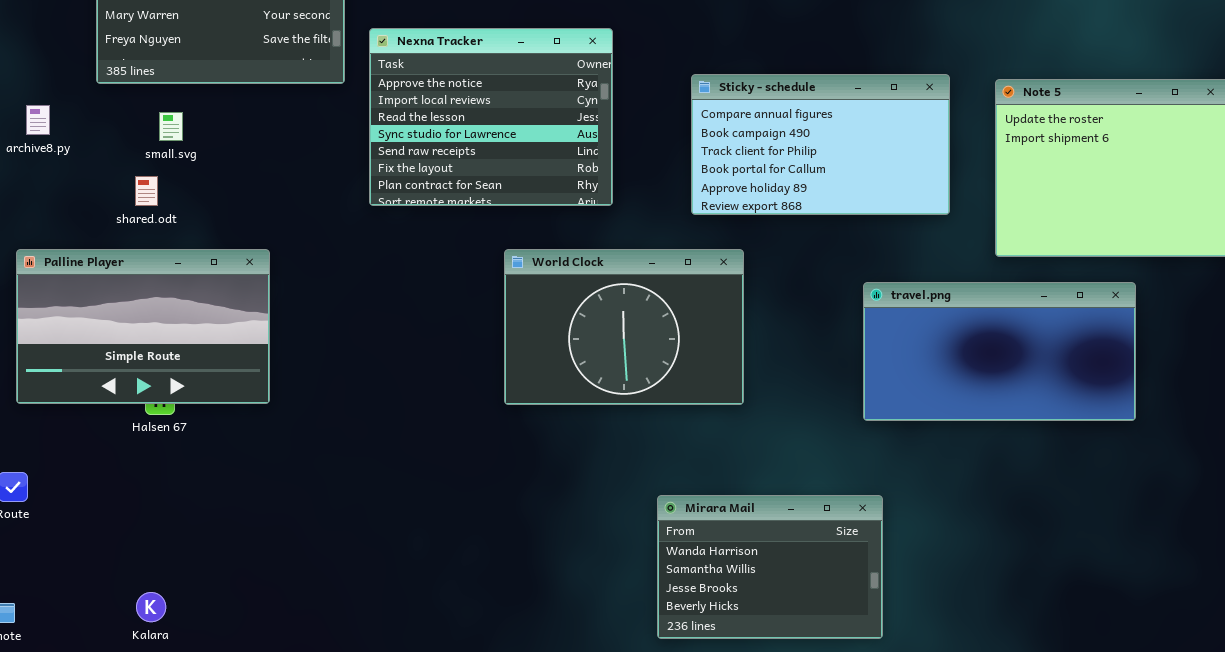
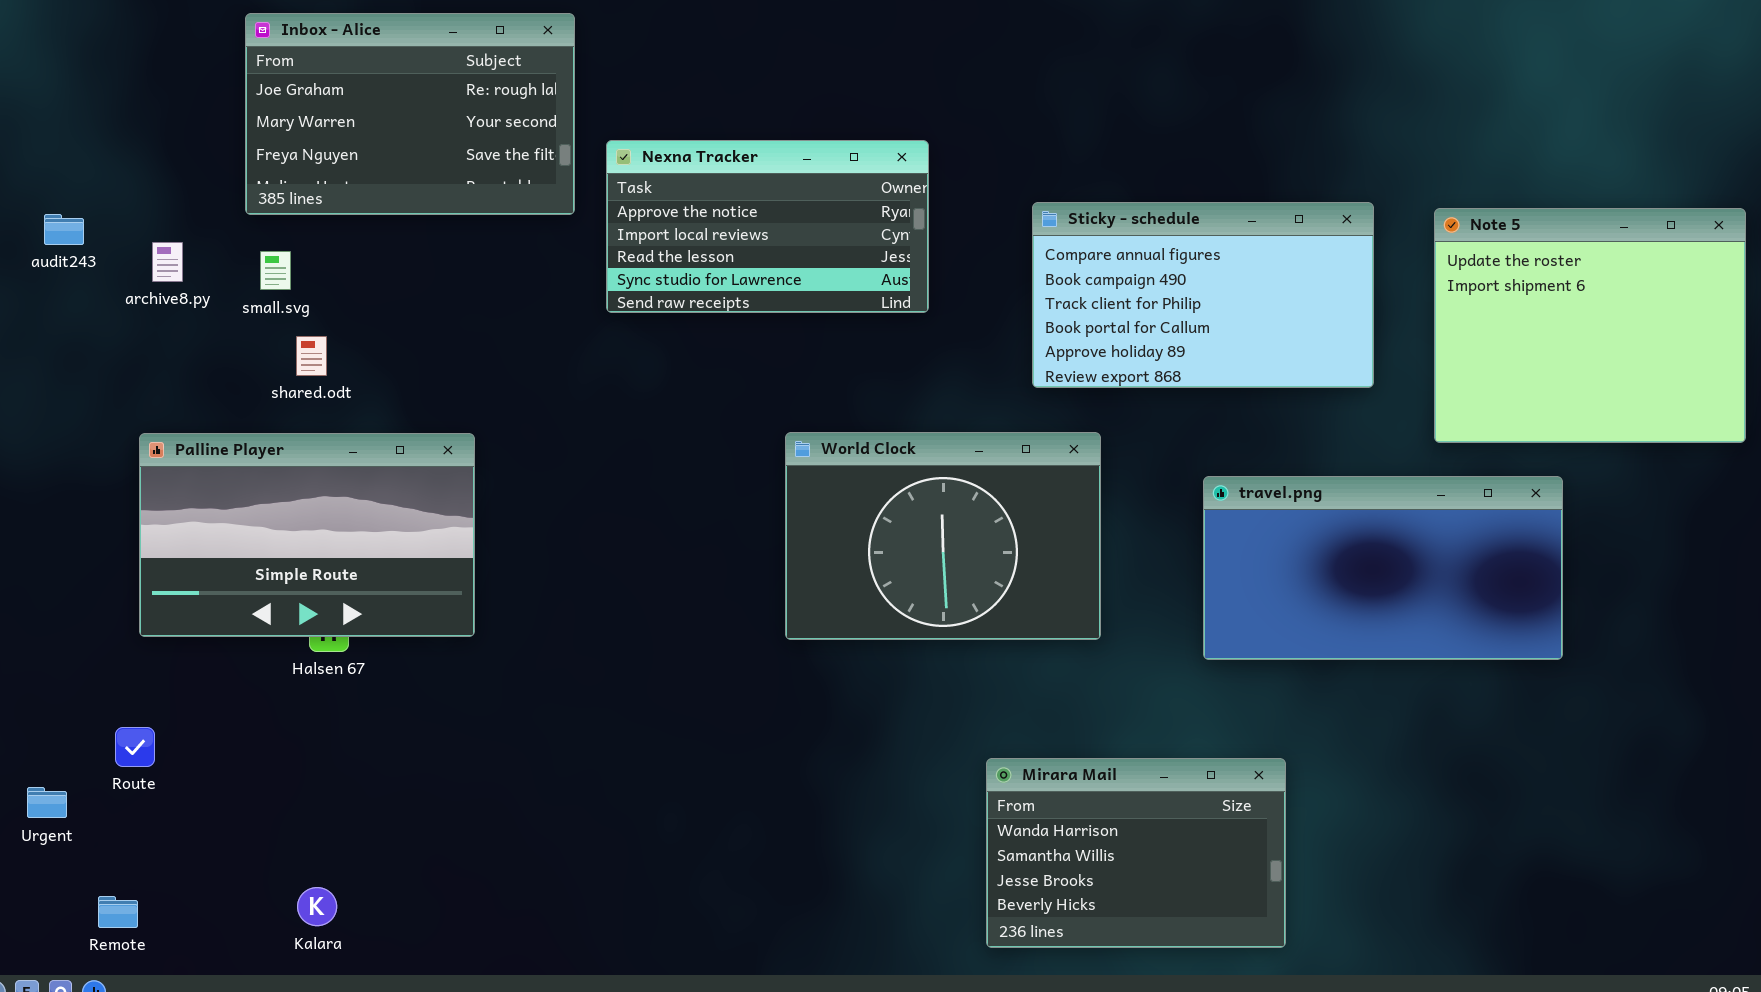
Nexna Tracker: [369,28,613,206] -> [606,140,929,313], resized
small.svg: [159,112,183,141] -> [260,251,291,290], moved
travel.png: [863,282,1136,421] -> [1203,476,1563,660], moved

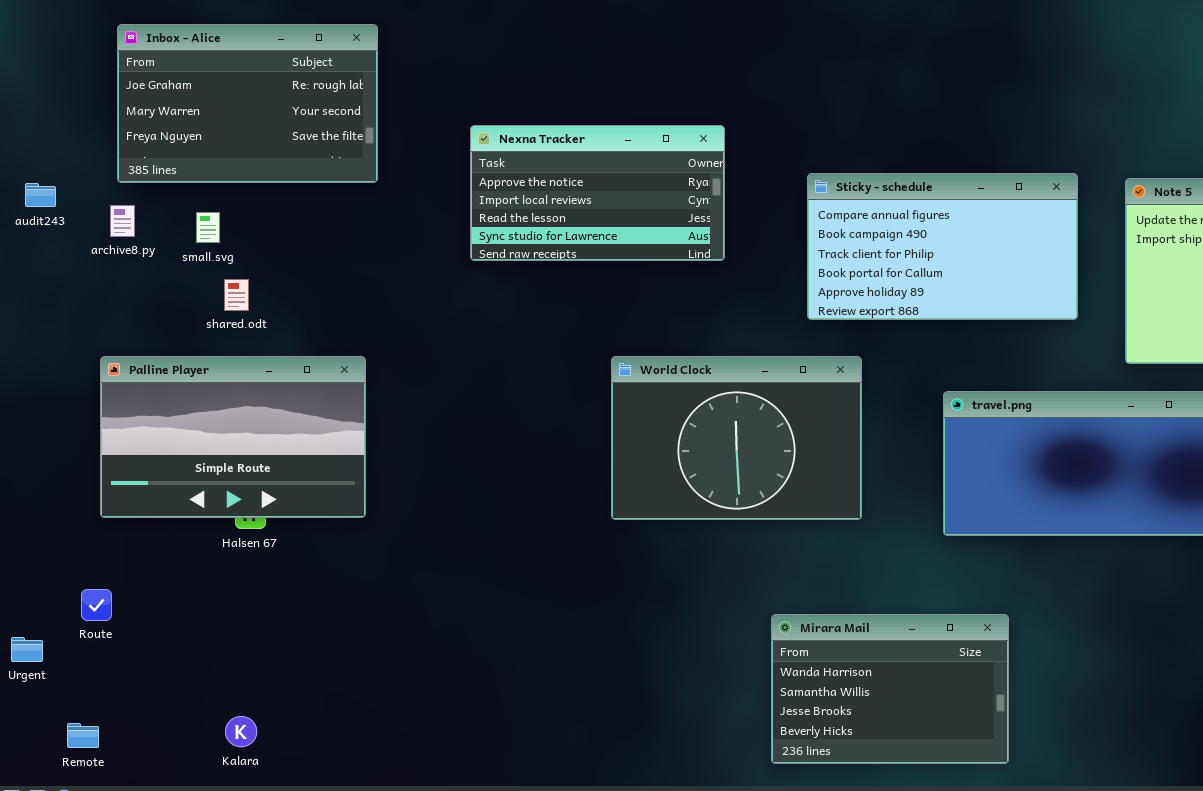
Inbox - Alice: [245,13,575,215] -> [117,24,378,183], moved

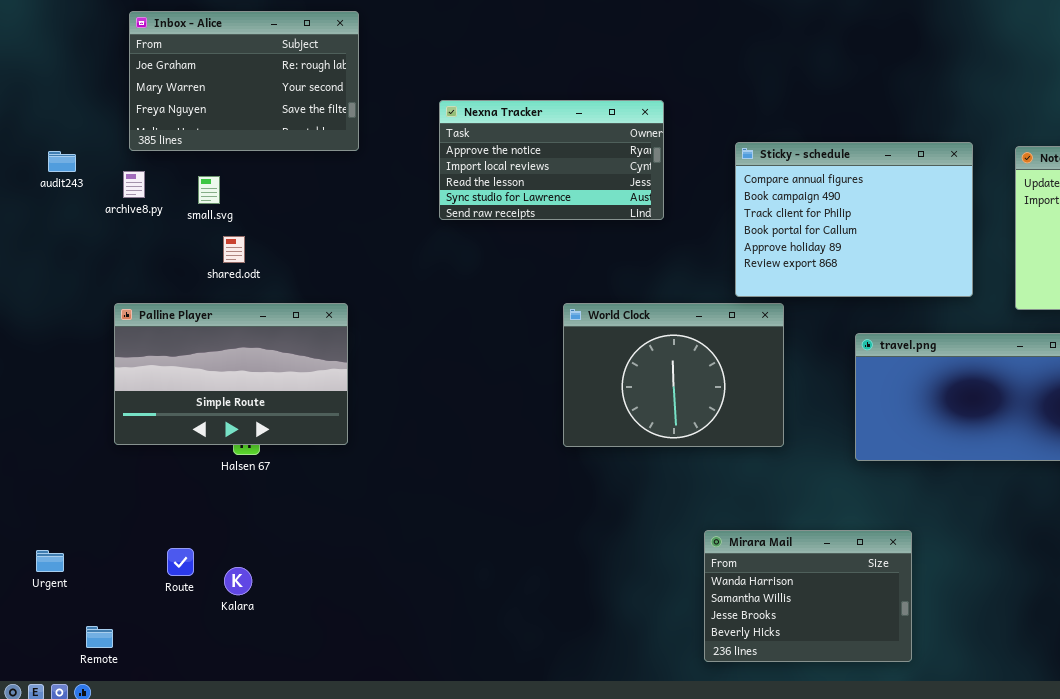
Sticky - schedule: [807,173,1078,320] -> [735,142,973,297], resized
Route: [81,589,112,621] -> [167,548,194,576], moved
Kalara: [225,716,257,747] -> [224,567,252,595], moved

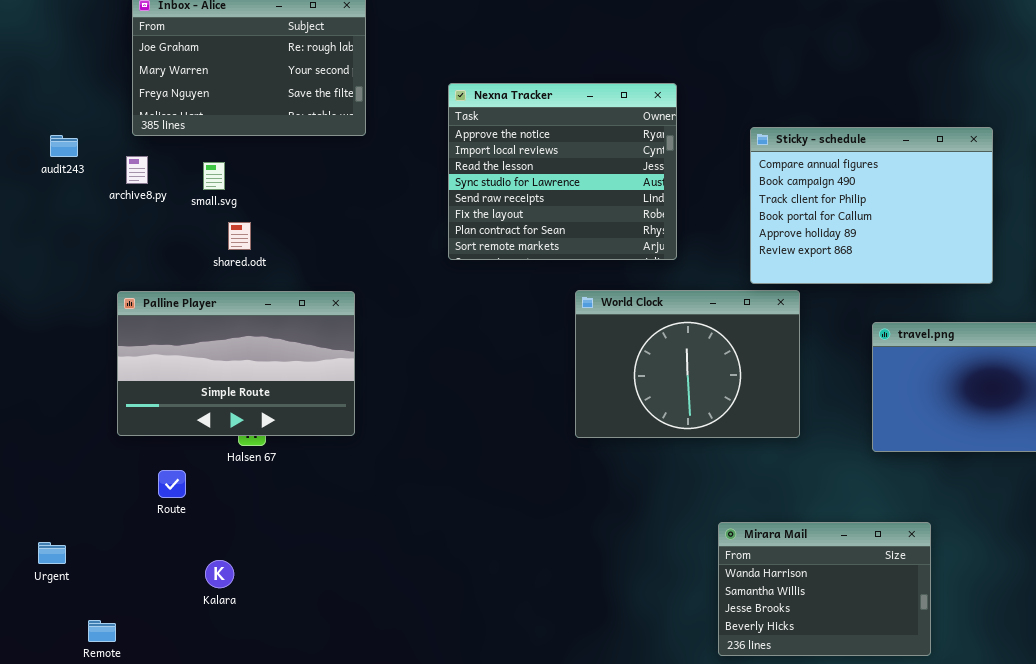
Nexna Tracker: [439,100,664,220] -> [448,83,677,260], resized
Route: [167,548,194,576] -> [158,470,186,498], moved
Kalara: [224,567,252,595] -> [205,560,234,588], moved

